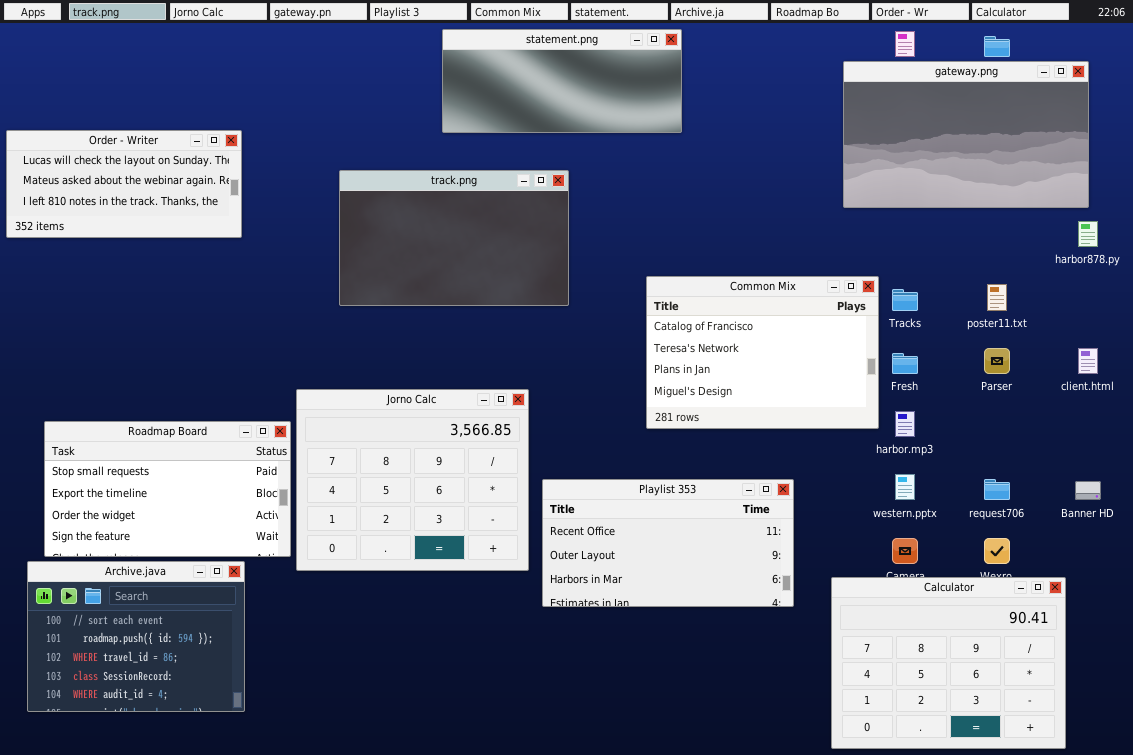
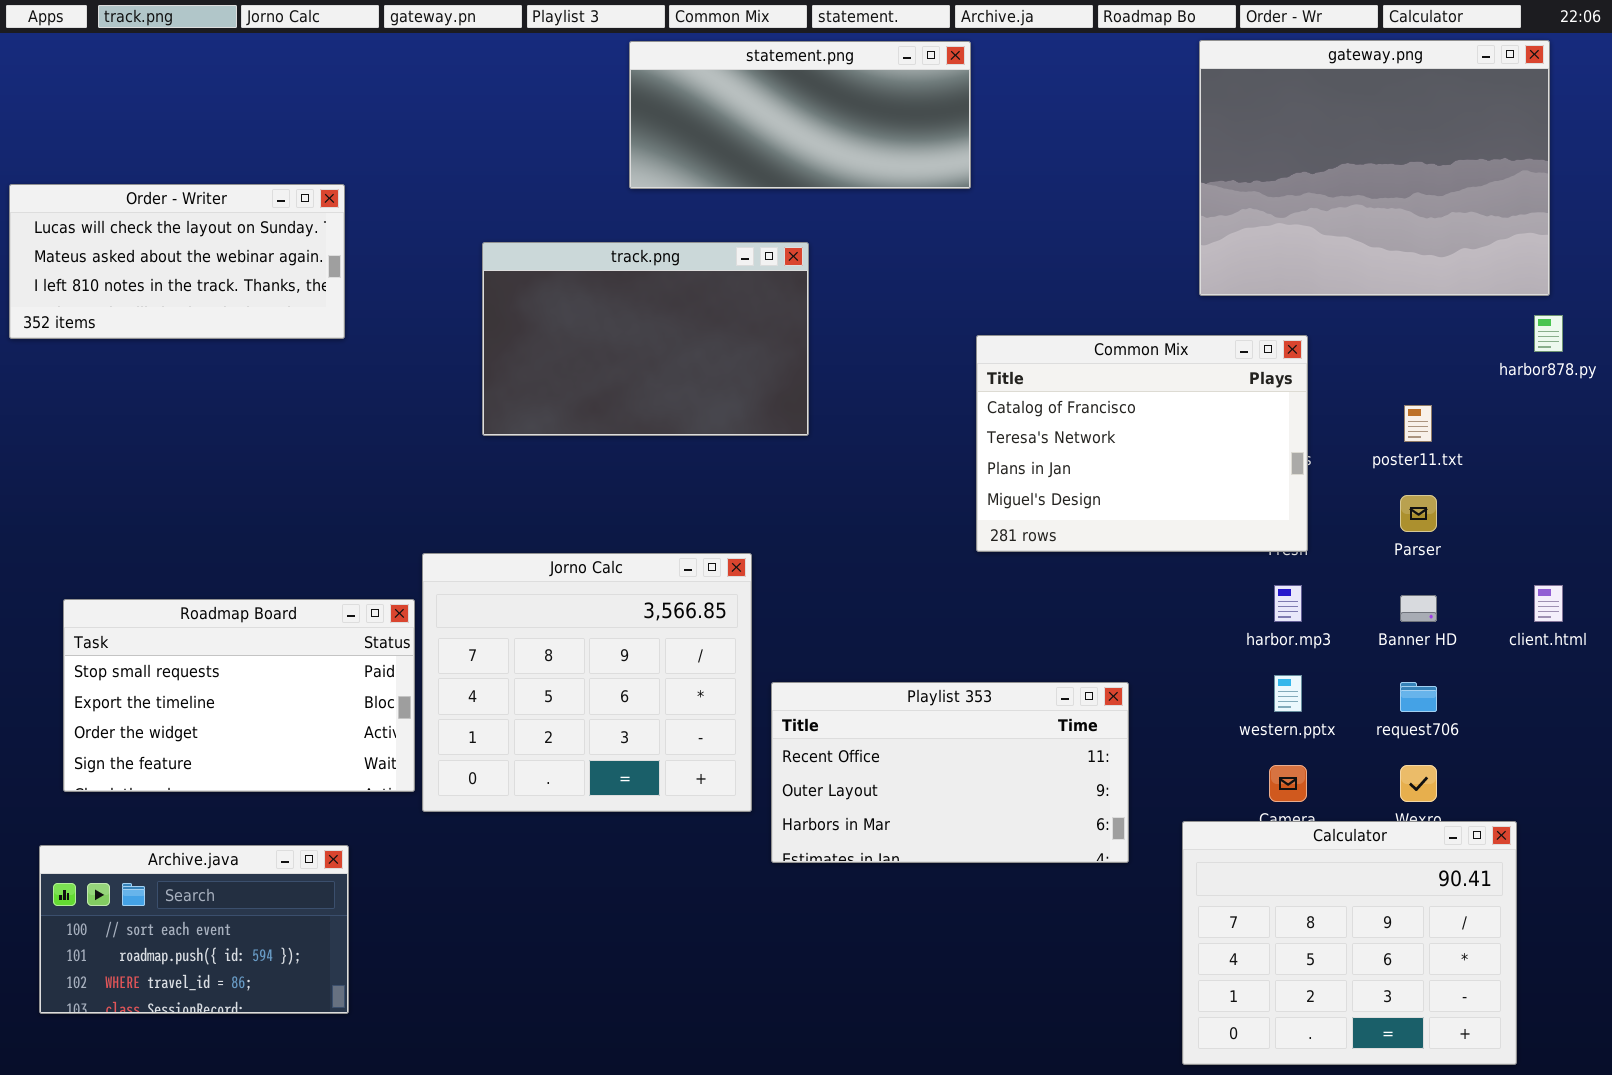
gateway.png: [843,61,1089,208] -> [1199,40,1550,296], resized
Common Mix: [646,276,879,429] -> [976,335,1308,552], moved
client.html: [1078,348,1098,374] -> [1534,585,1563,622], moved
Banner HD: [1075,481,1101,500] -> [1400,595,1437,622], moved
Archive.java: [27,561,245,712] -> [39,845,349,1014], resized

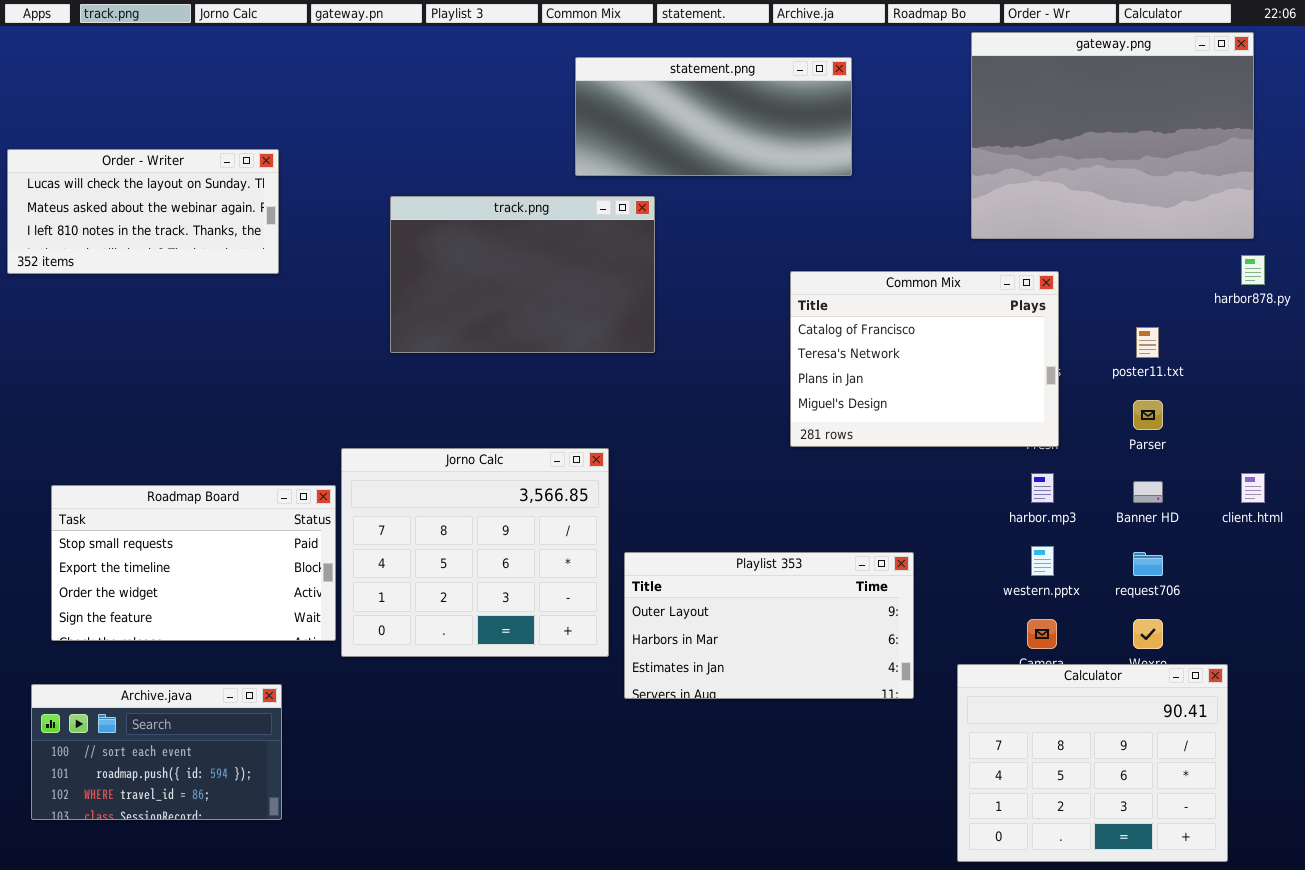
statement.png: [629,41,971,189] -> [575,57,852,176], moved
Playlist 353: [771,682,1129,863] -> [624,552,914,699], scrolled down 1 row

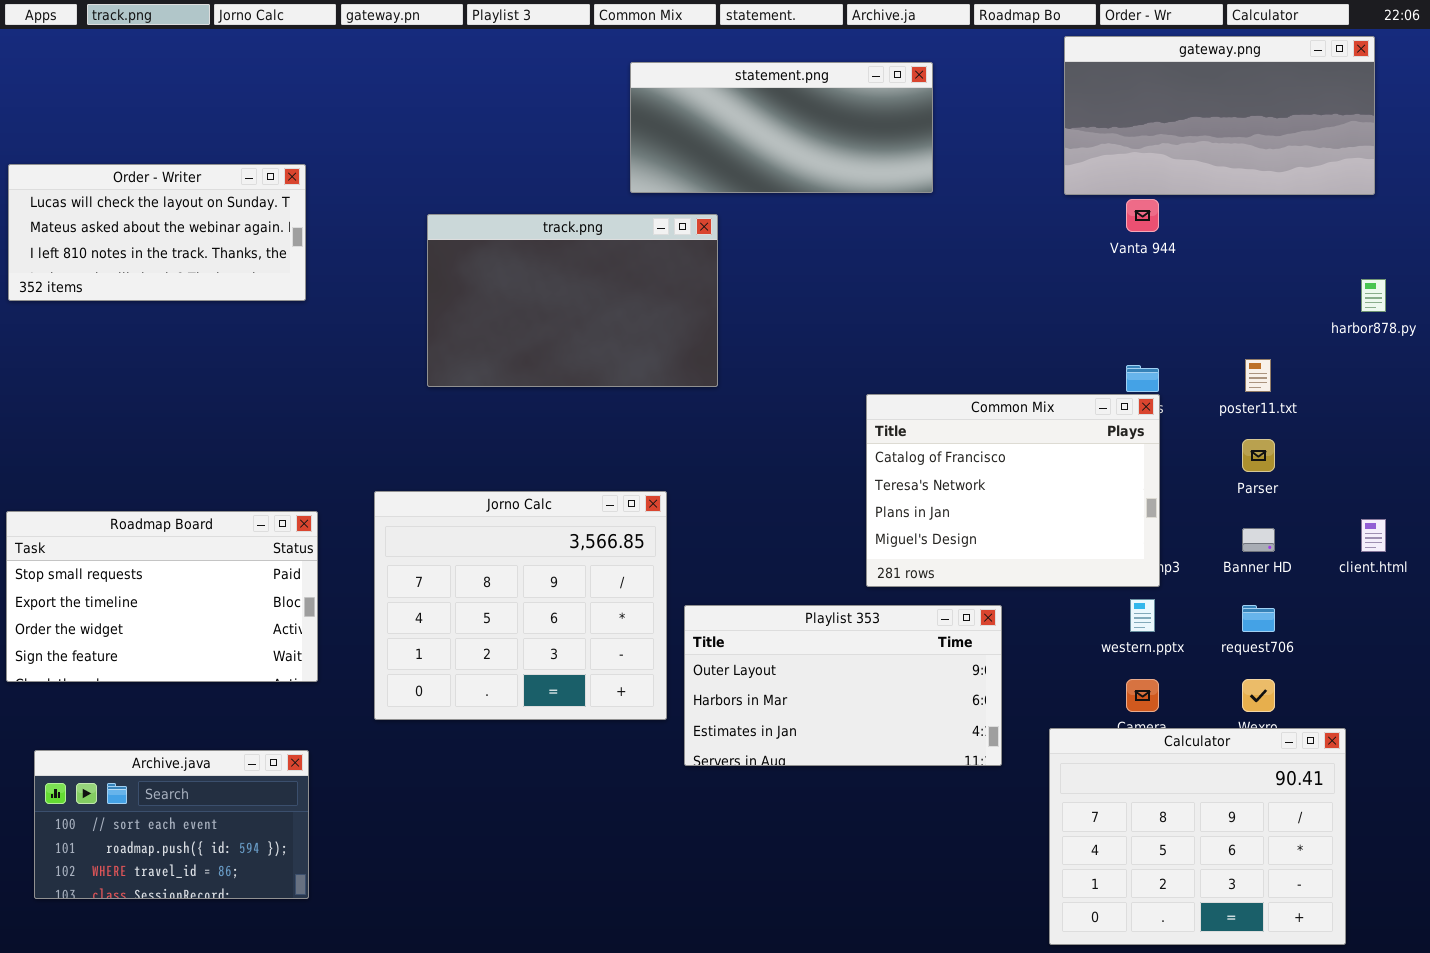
gateway.png: [971,32,1254,239] -> [1064,36,1375,195], resized
Common Mix: [790,271,1059,447] -> [866,394,1160,587], moved
Roadmap Board: [51,485,336,641] -> [6,511,318,682], moved

